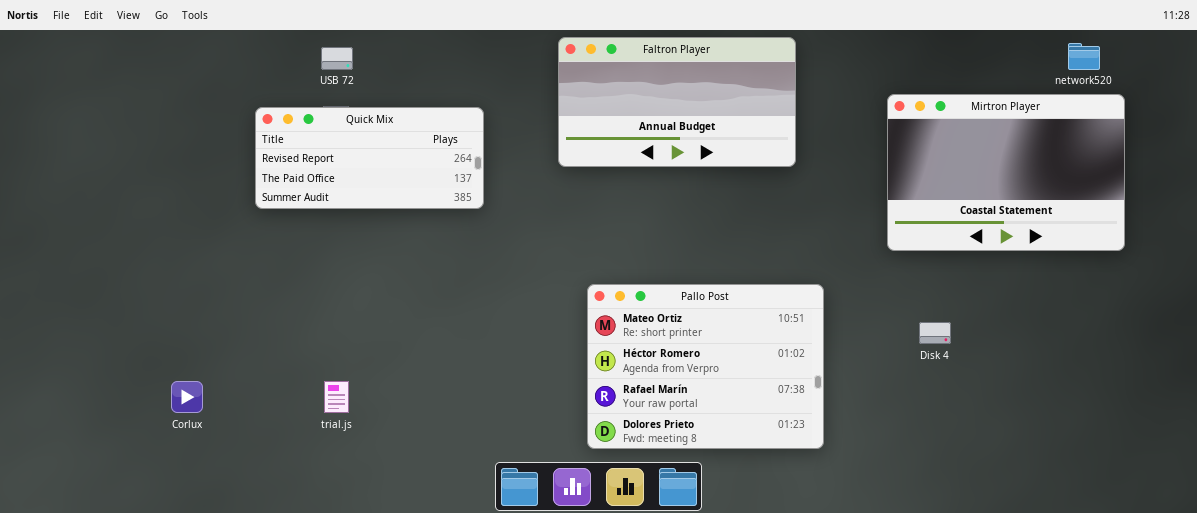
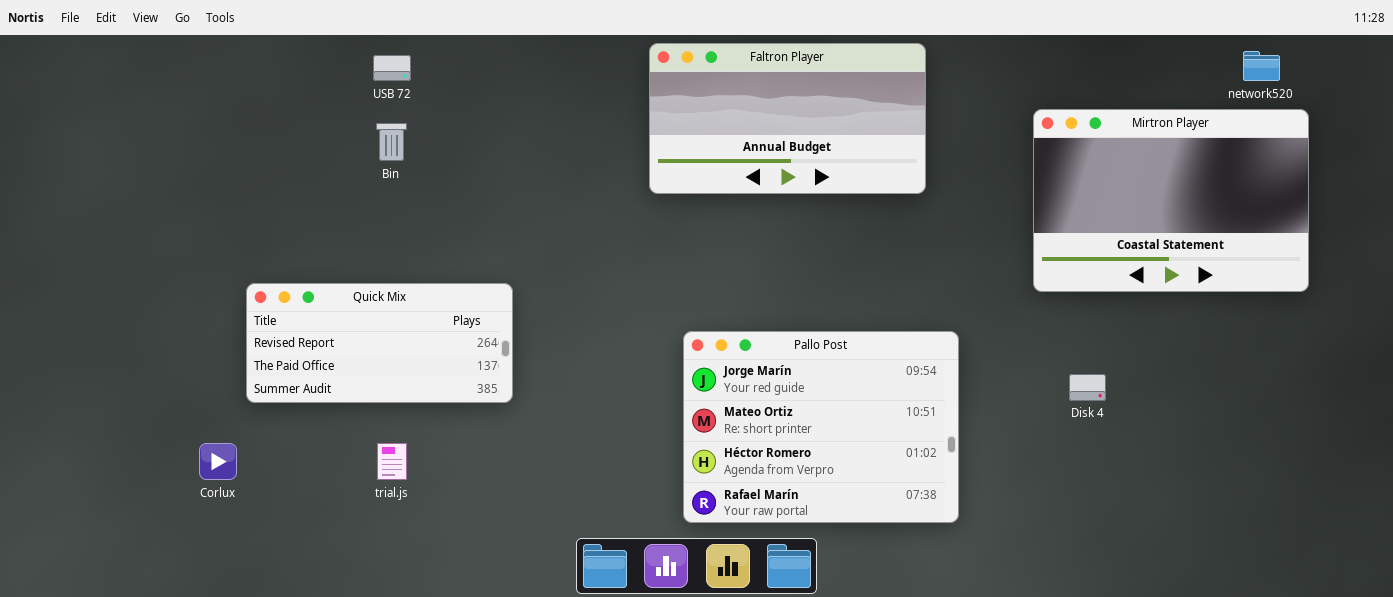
Quick Mix: [255,107,484,209] -> [246,283,513,403], moved
Pallo Post: [587,284,824,449] -> [683,331,959,523], scrolled up 1 row

